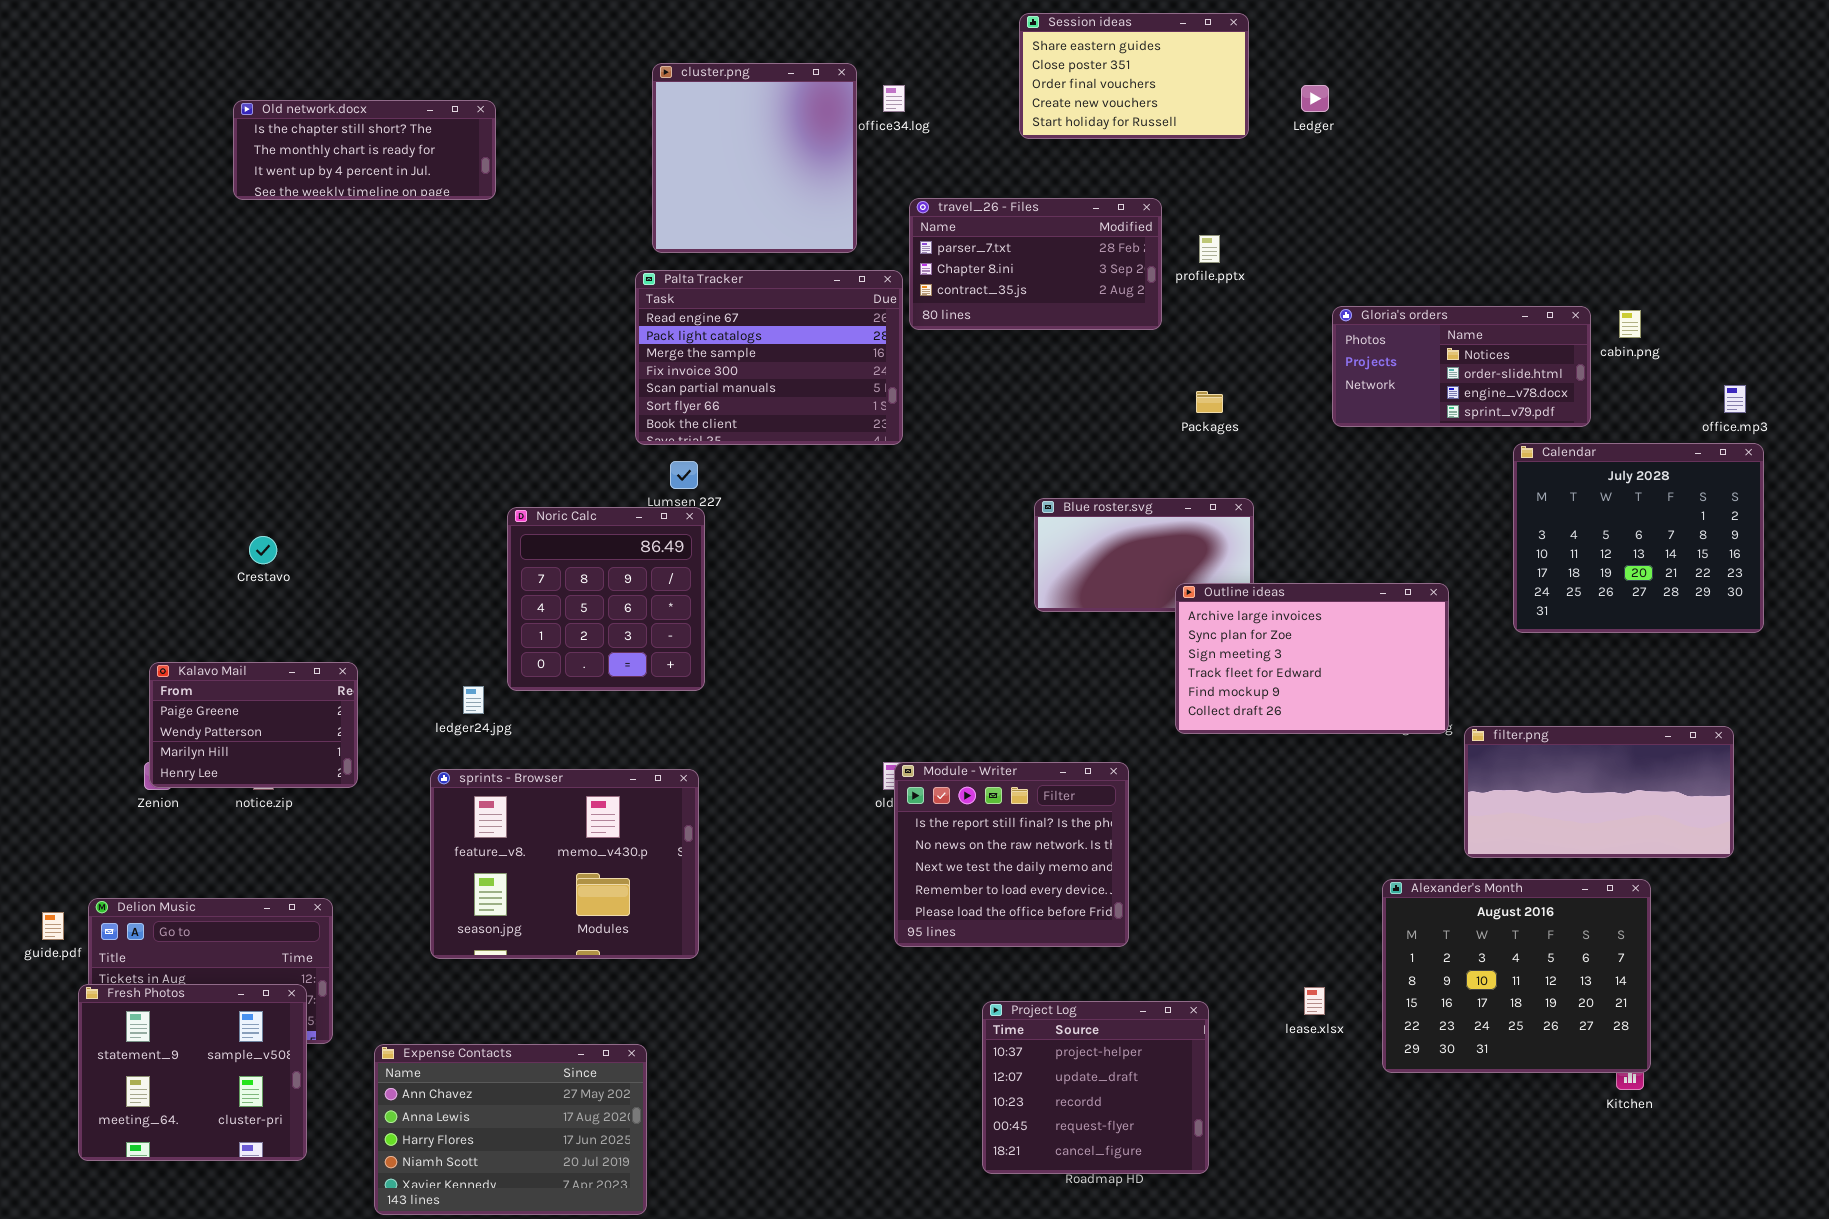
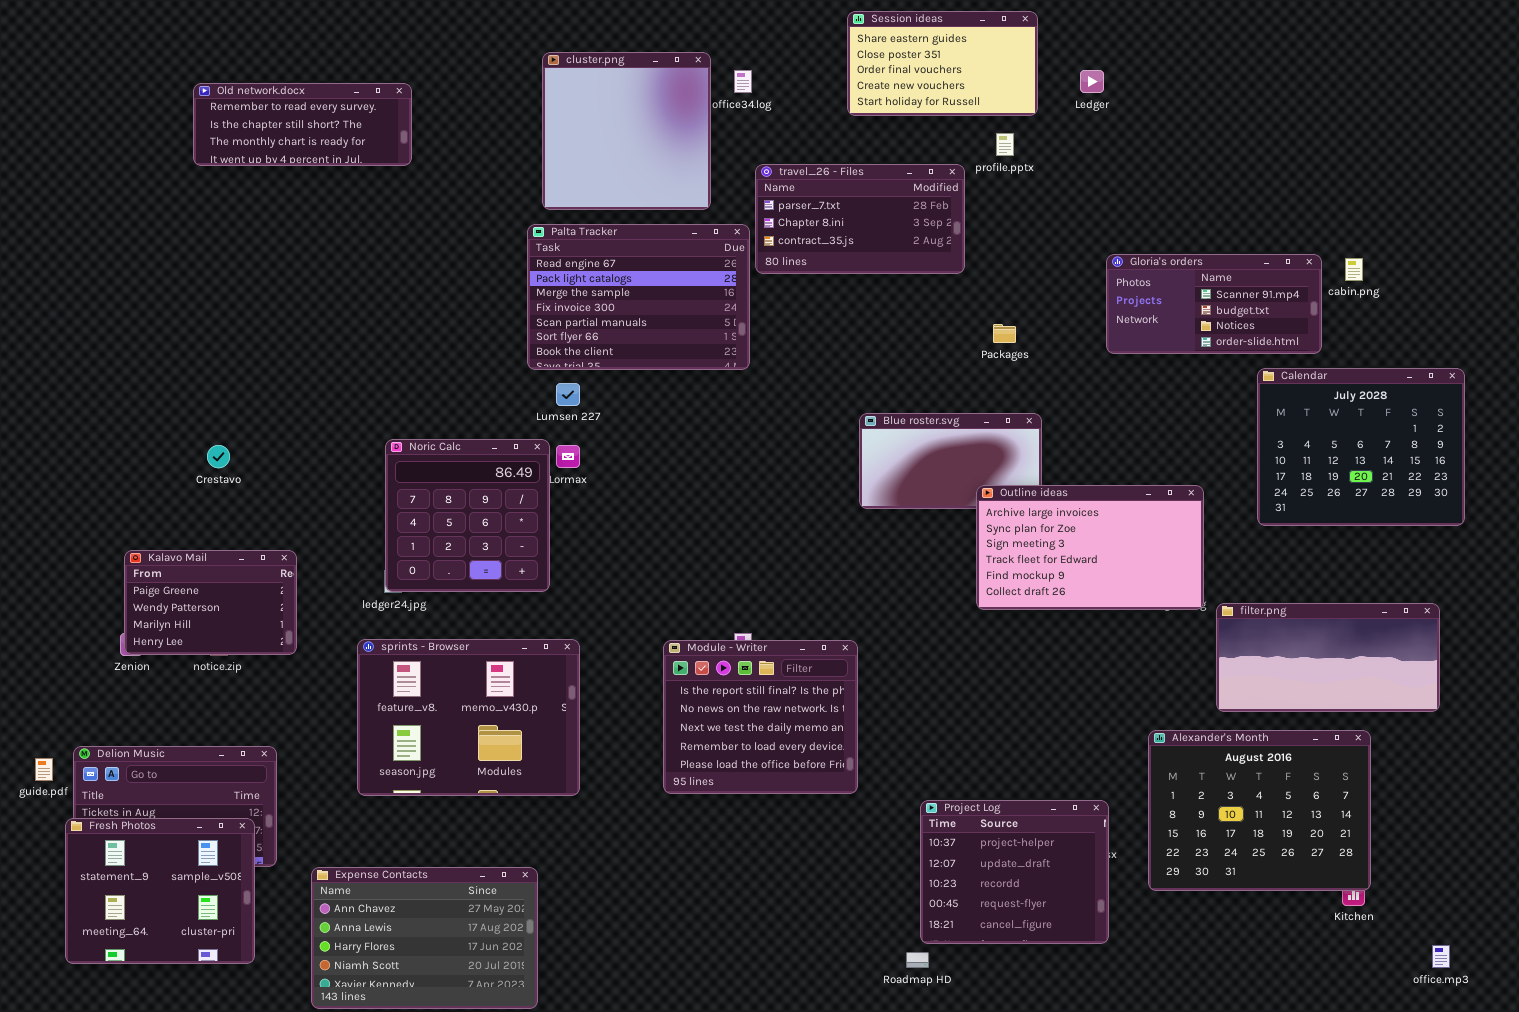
Old network.docx: [233,100,496,200] -> [193,83,412,166], scrolled up 1 row
profile.pptx: [1199,235,1220,263] -> [996,133,1014,156], moved
Gloria's orders: [1332,306,1591,427] -> [1106,254,1322,354], scrolled up 2 rows
office.mp3: [1724,385,1746,413] -> [1432,945,1450,968], moved
Noric Calc: [507,507,705,691] -> [385,439,550,592], moved
Module - Writer: [894,762,1129,947] -> [663,640,858,794], moved
Project Log: [982,1001,1209,1174] -> [920,800,1109,944], moved

